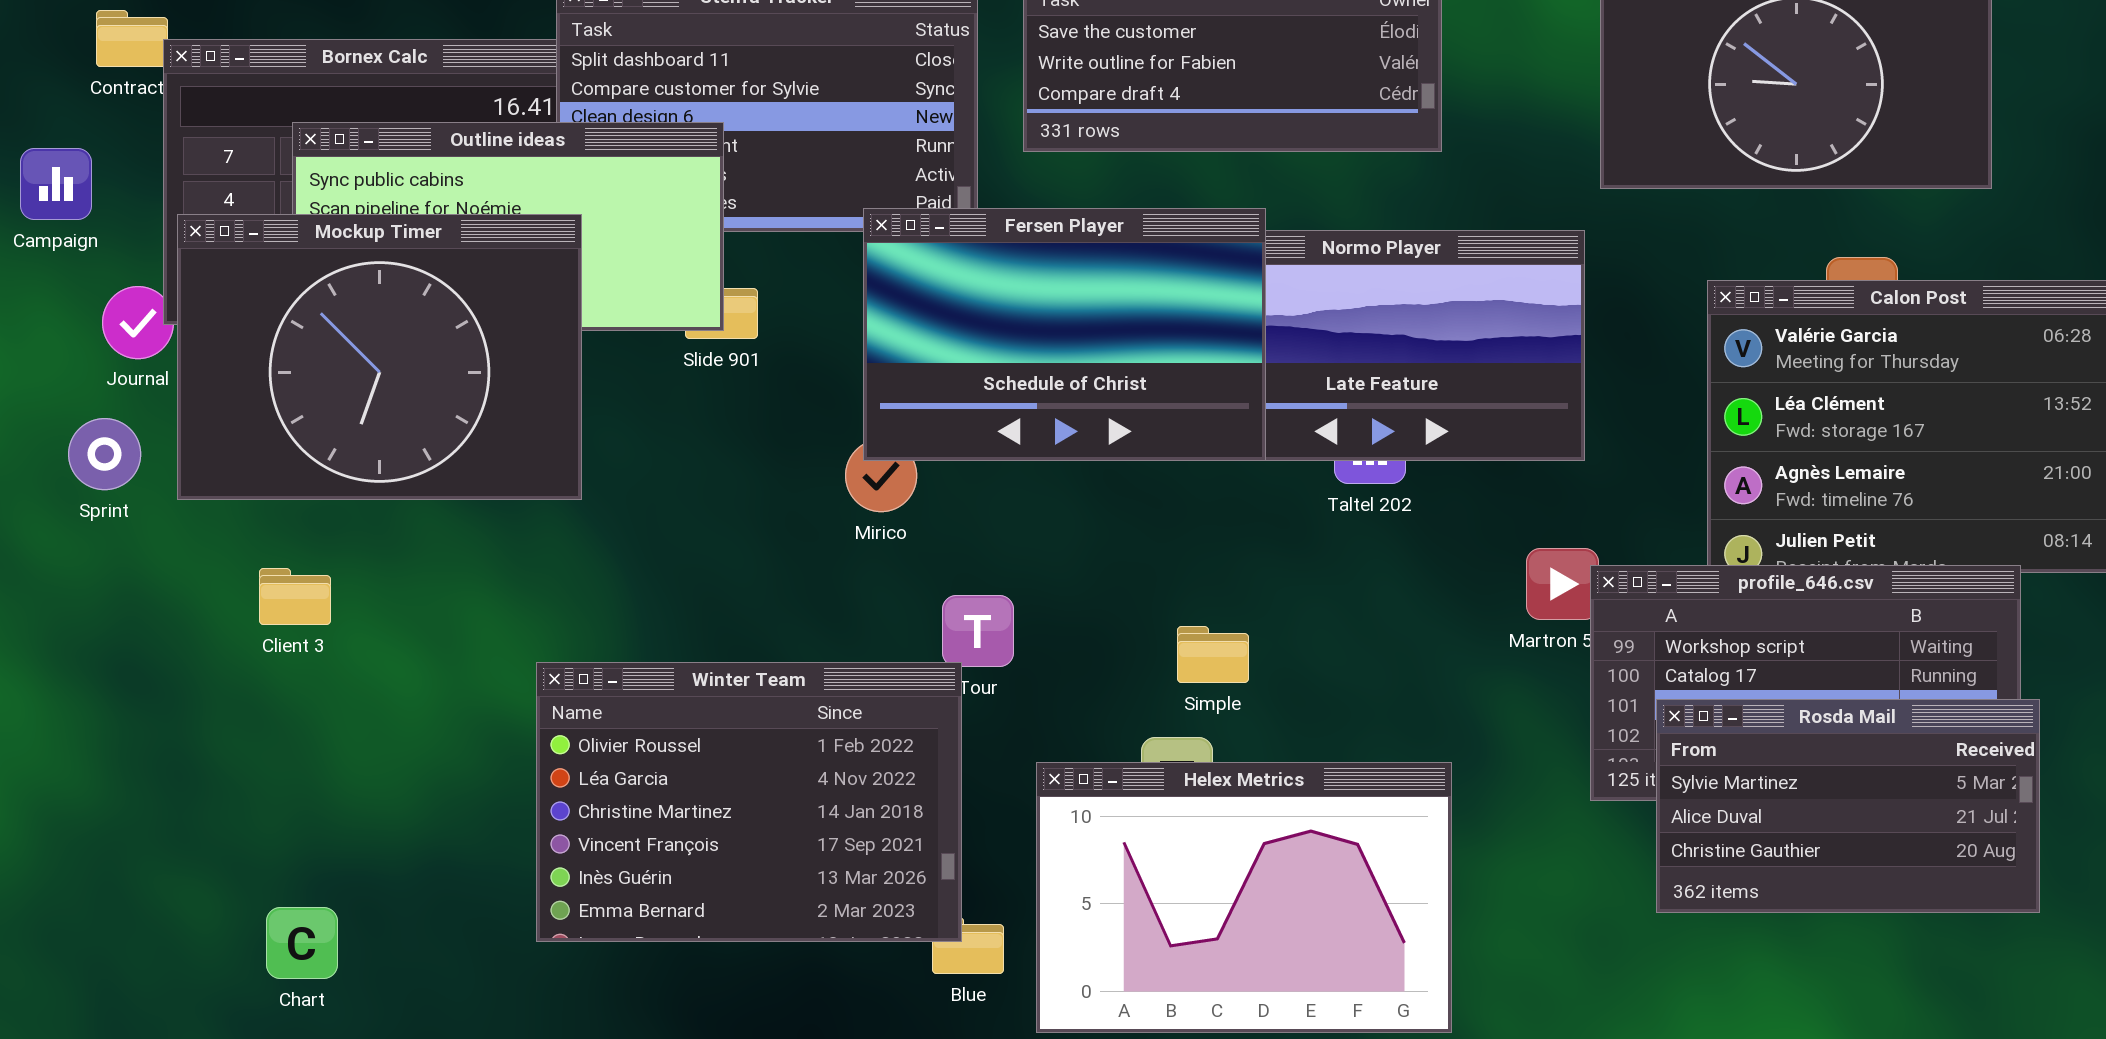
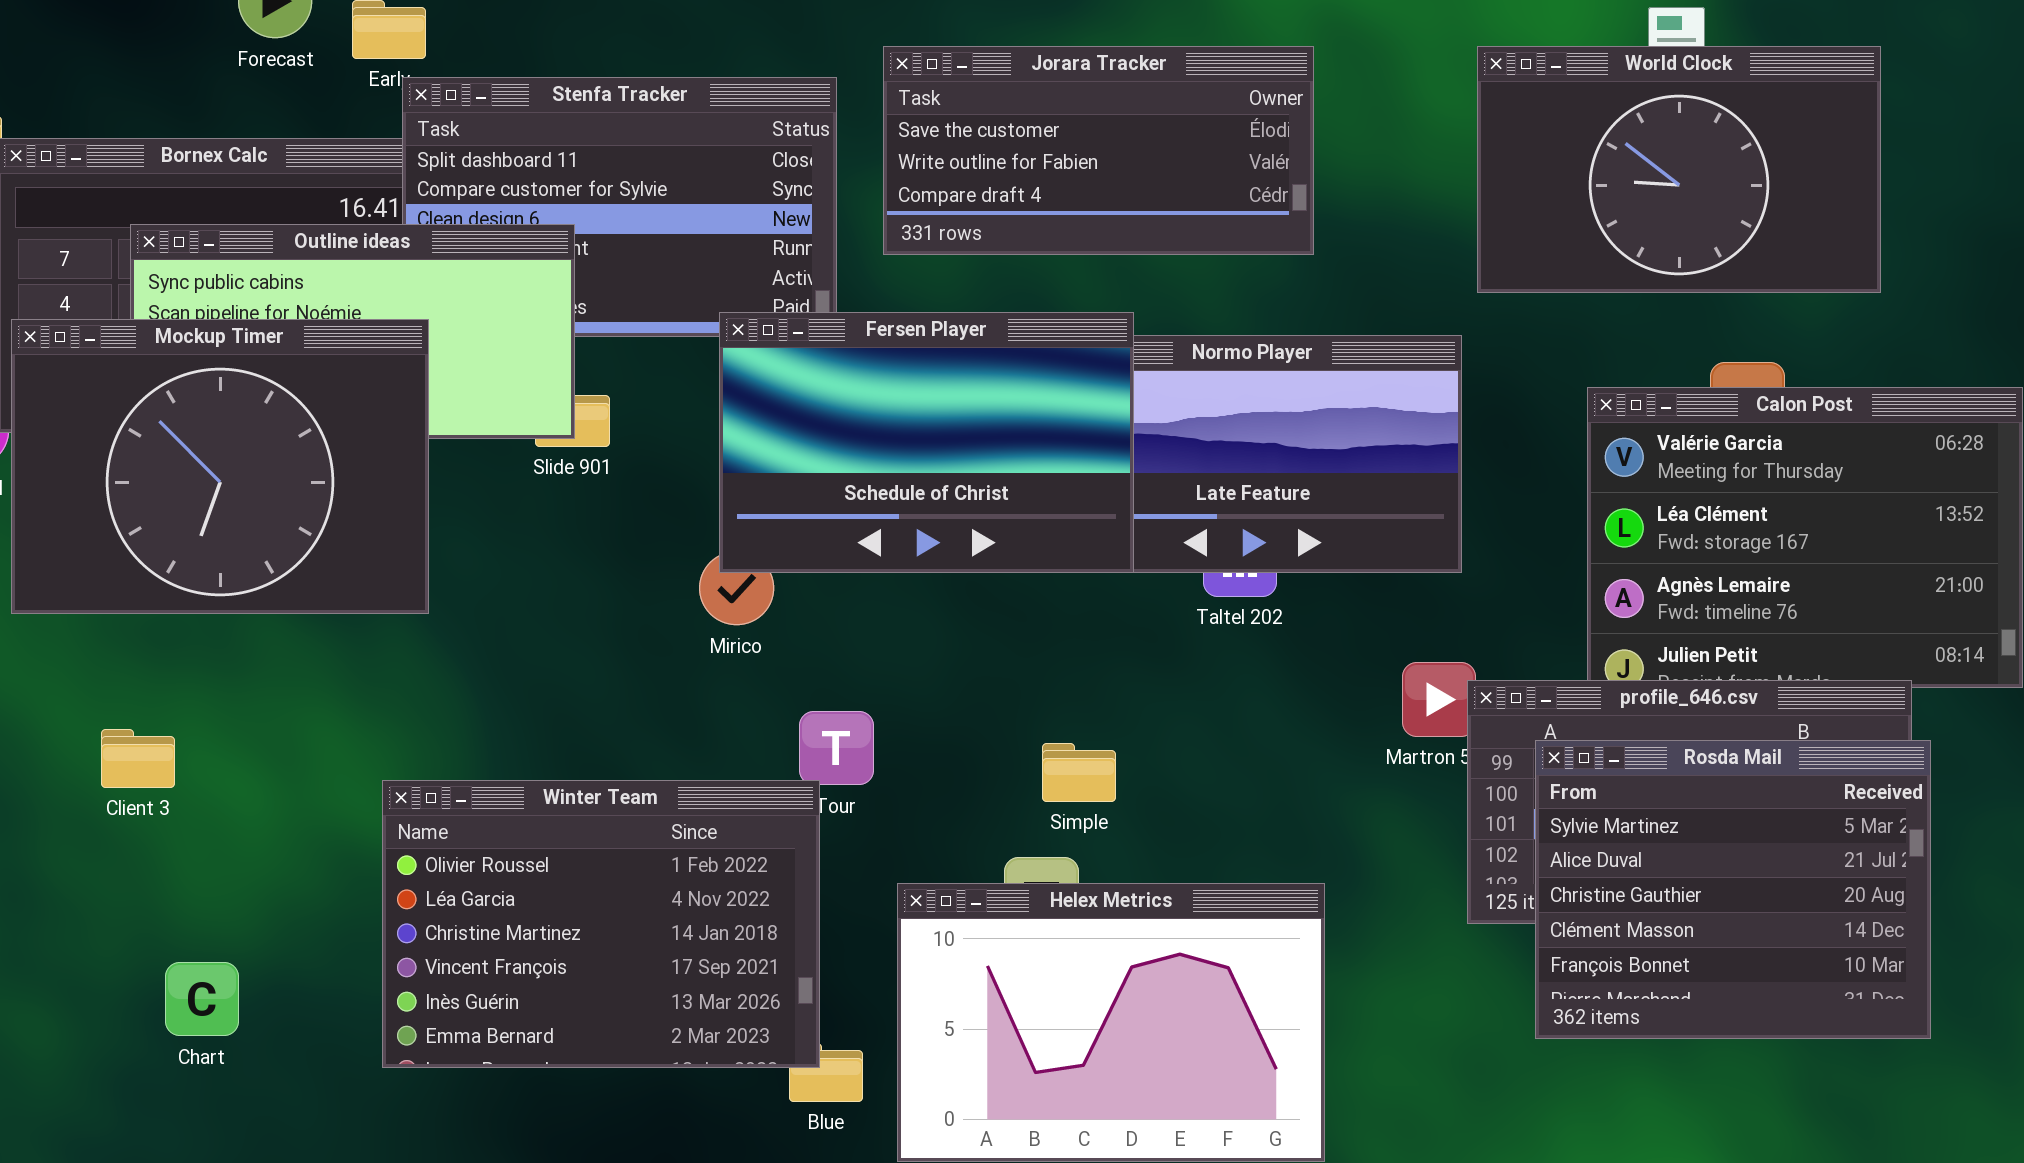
Client 3: [259,568,331,625] -> [101,729,175,788], moved
Rosda Mail: [1656,699,2040,913] -> [1535,740,1931,1039], resized
Chart: [266,907,338,979] -> [165,962,239,1036], moved

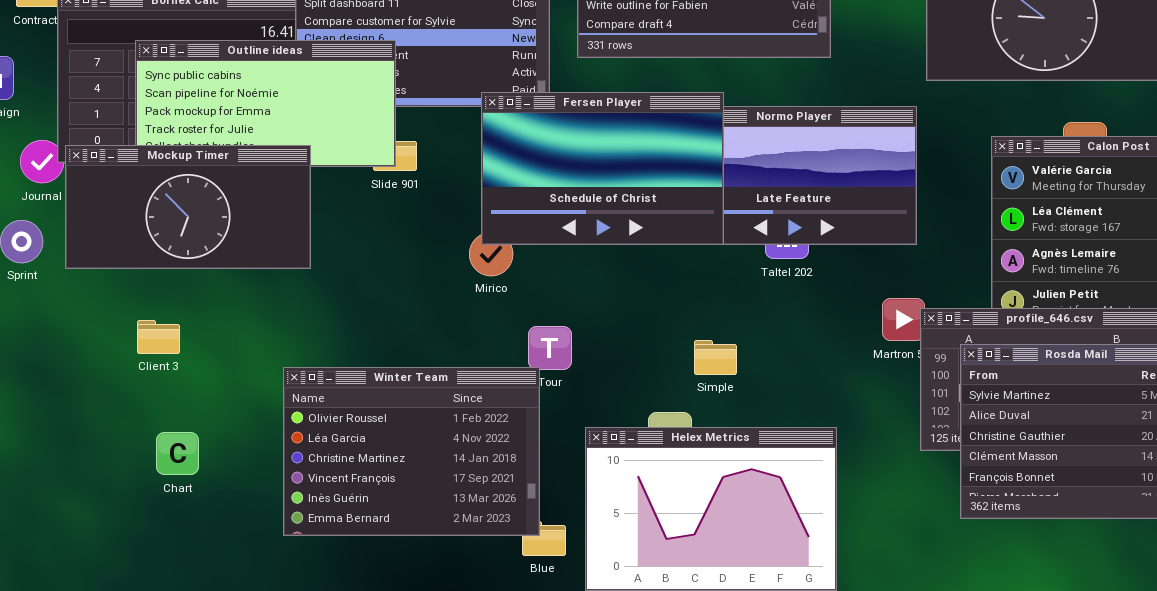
Mockup Timer: [11,319,429,614] -> [65,145,311,269], resized
Client 3: [101,729,175,788] -> [137,320,180,354], moved
Simple: [1042,743,1116,802] -> [694,340,737,375], moved
Chart: [165,962,239,1036] -> [156,432,199,475], moved

